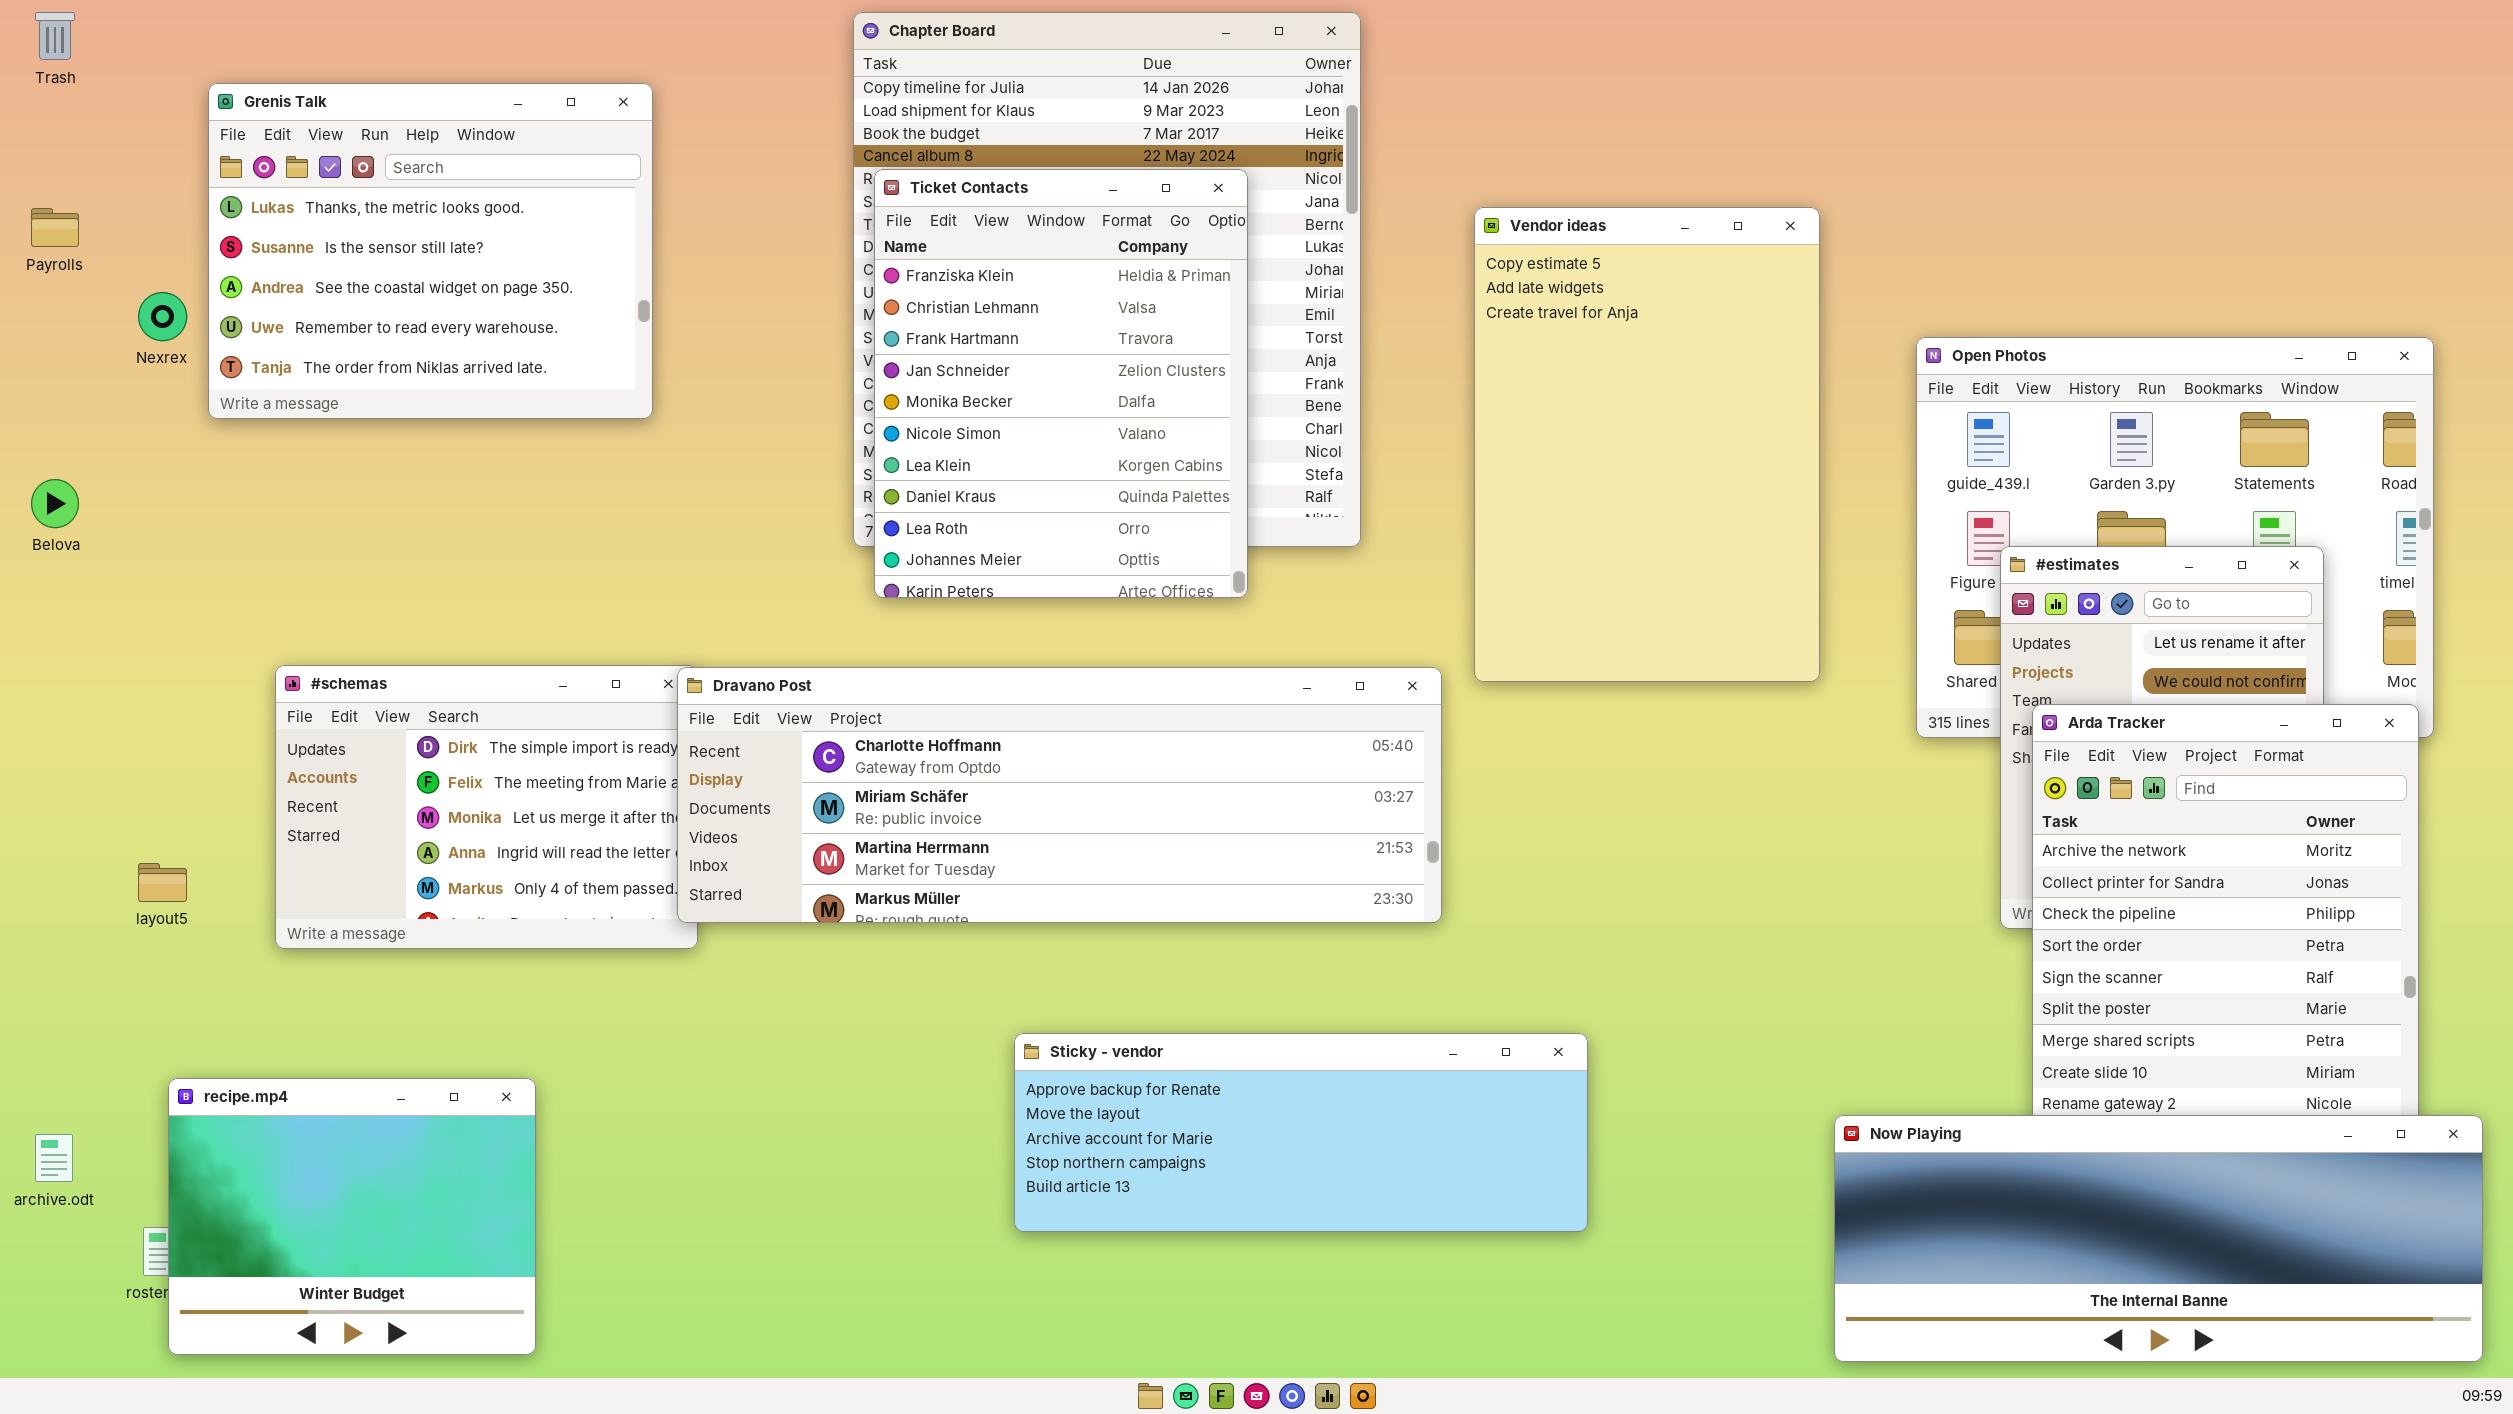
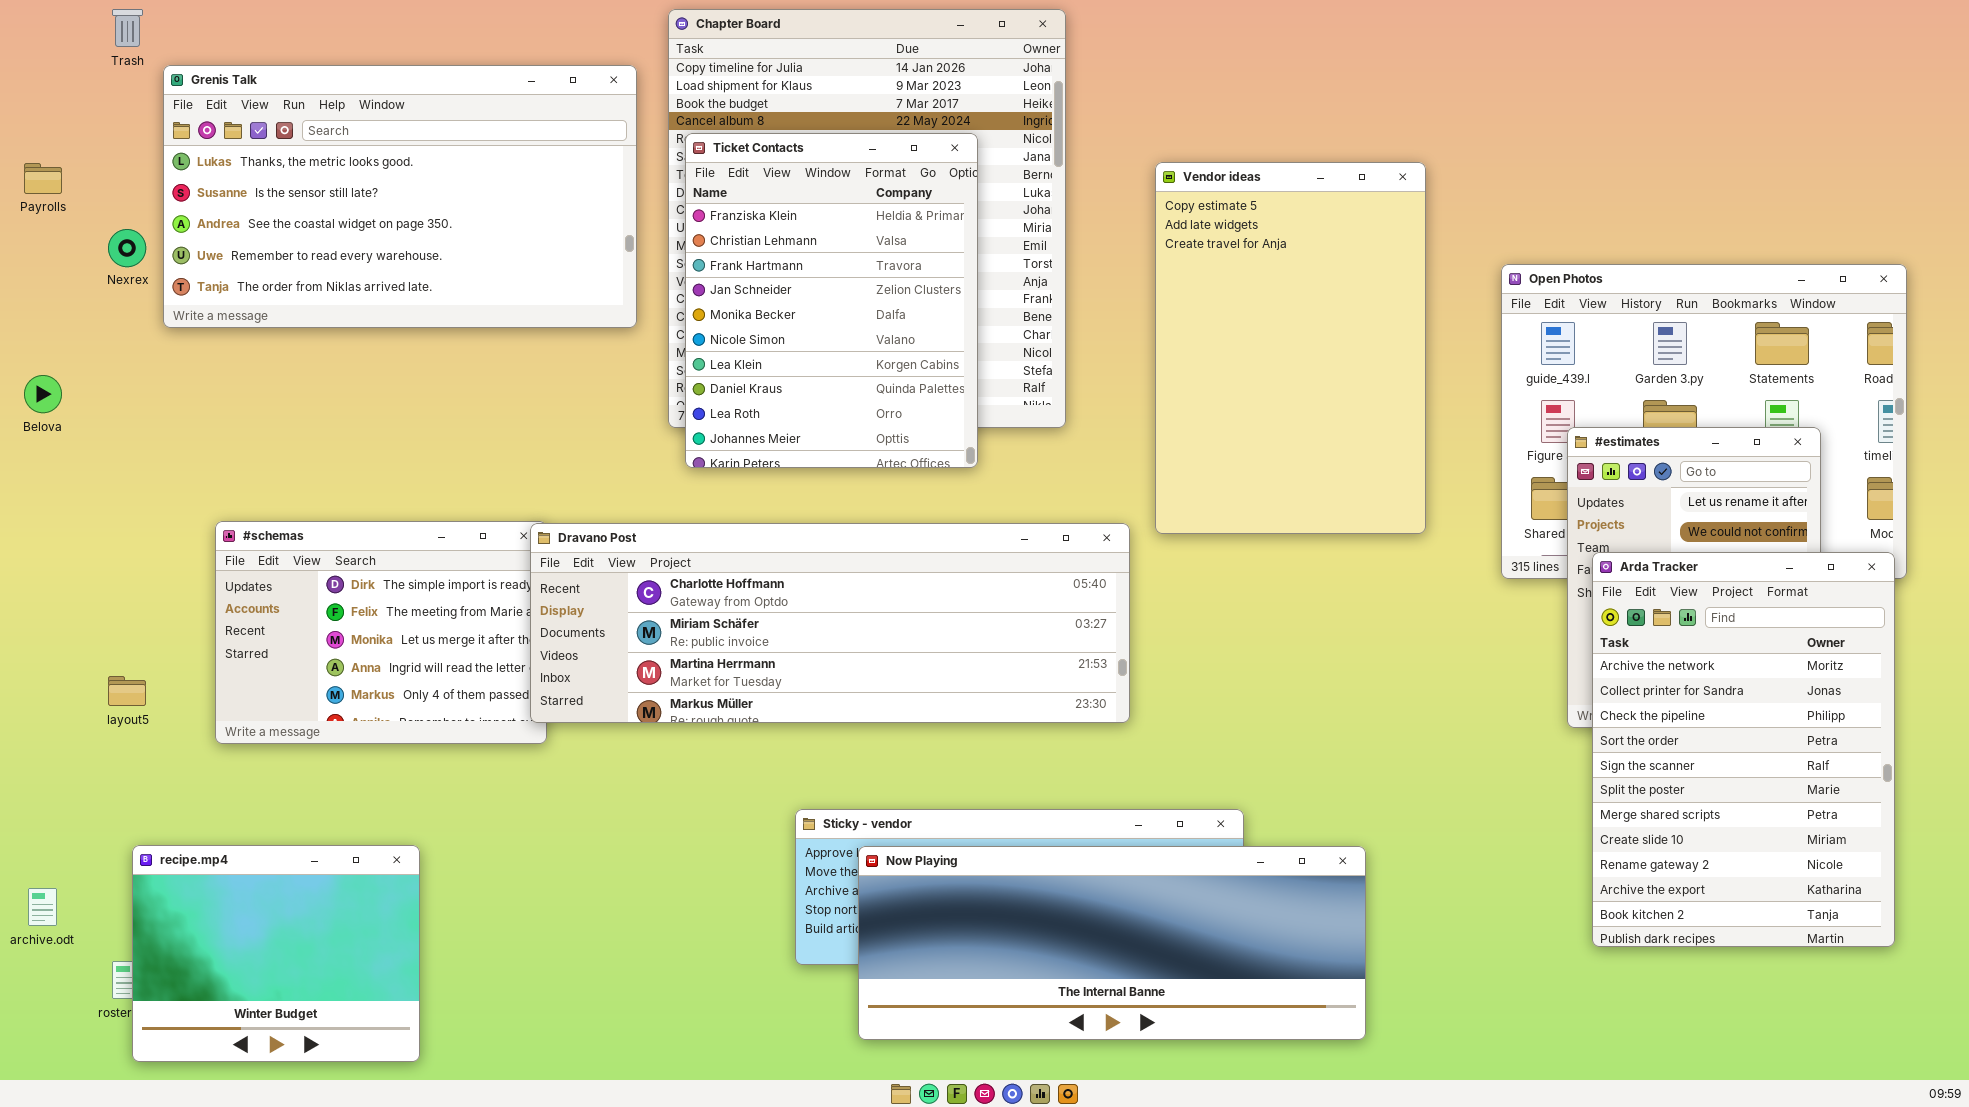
Trash: [35,12,75,60] -> [112,9,143,47], moved
Grenis Talk: [208,83,653,419] -> [163,65,637,328], resized
Now Playing: [1834,1115,2483,1362] -> [858,846,1366,1040], moved

